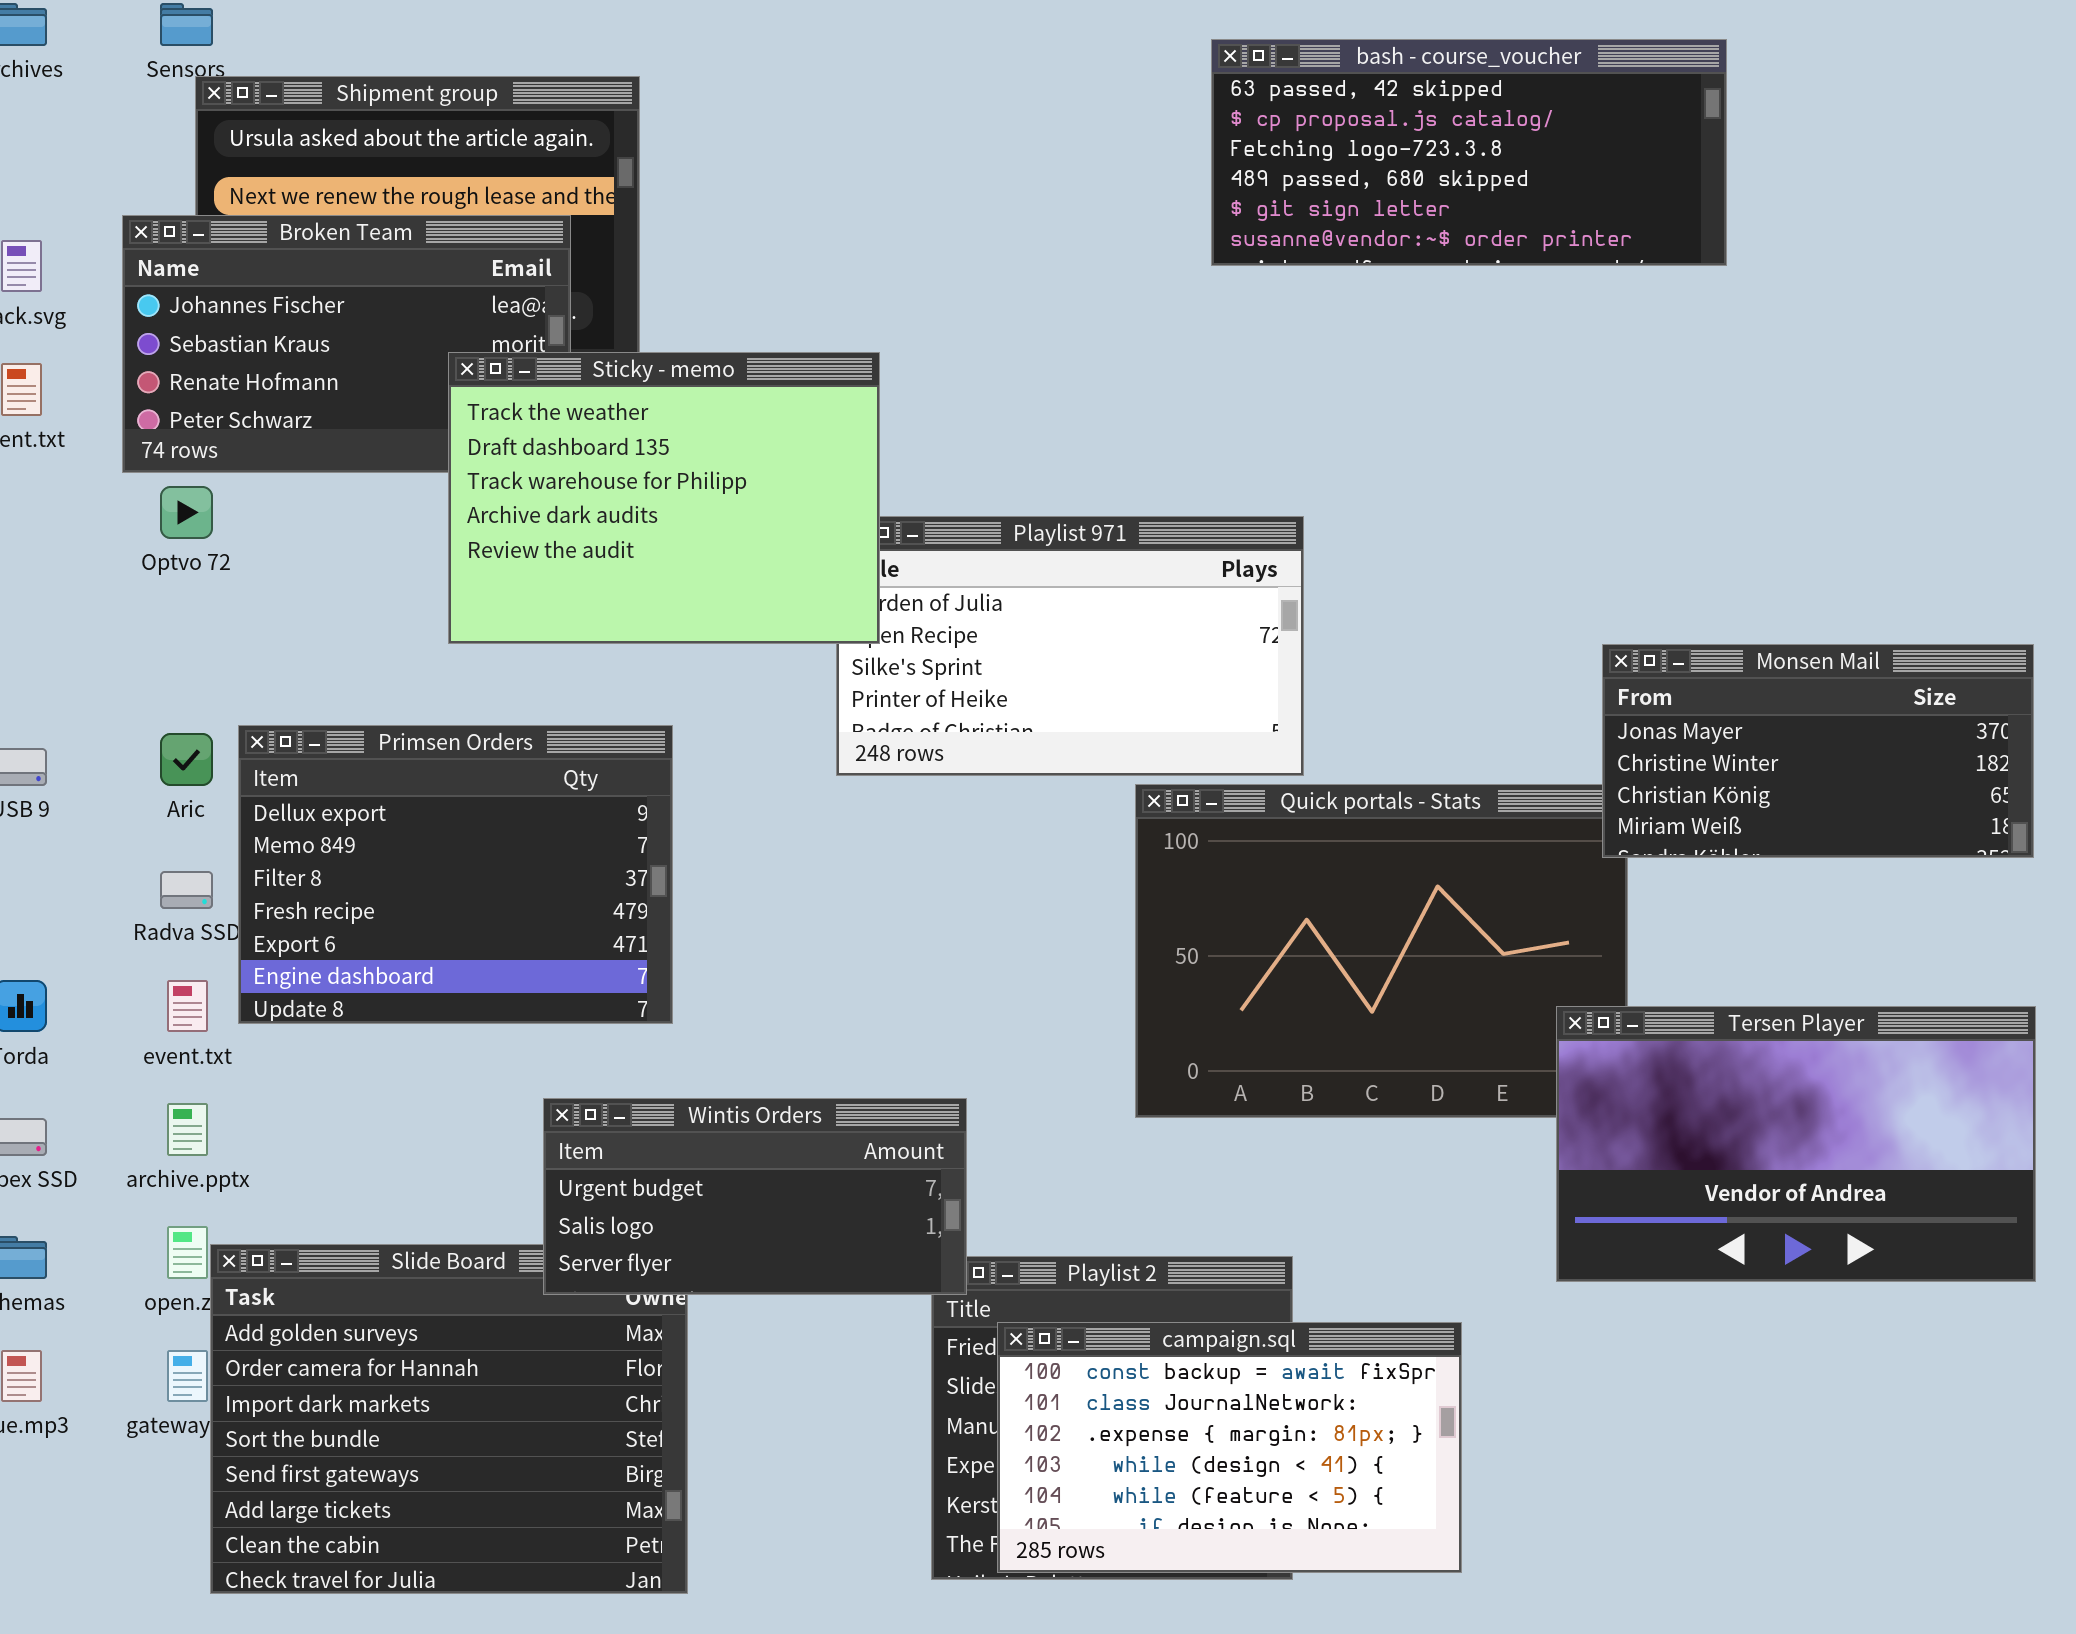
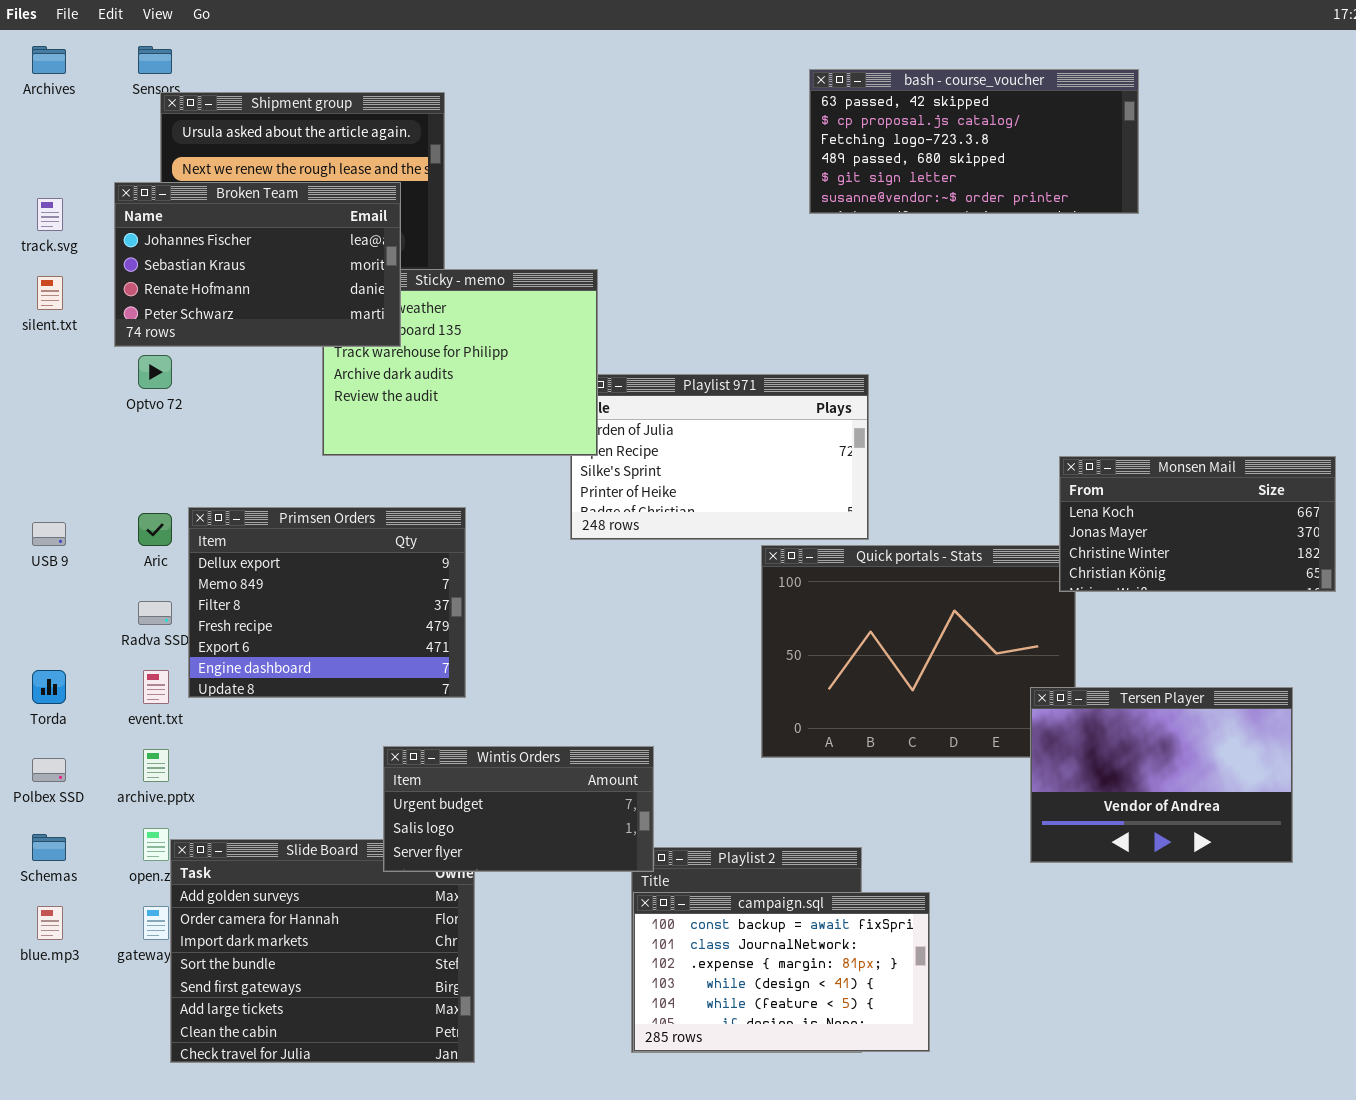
Broken Team: [122,215,571,473] -> [114,182,401,347], raised
Monsen Mail: [1602,644,2034,858] -> [1059,456,1336,592], scrolled up 1 row
Tersen Player: [1556,1006,2036,1282] -> [1030,687,1293,863], resized
campaign.sql: [997,1322,1462,1573] -> [633,892,930,1052], moved

